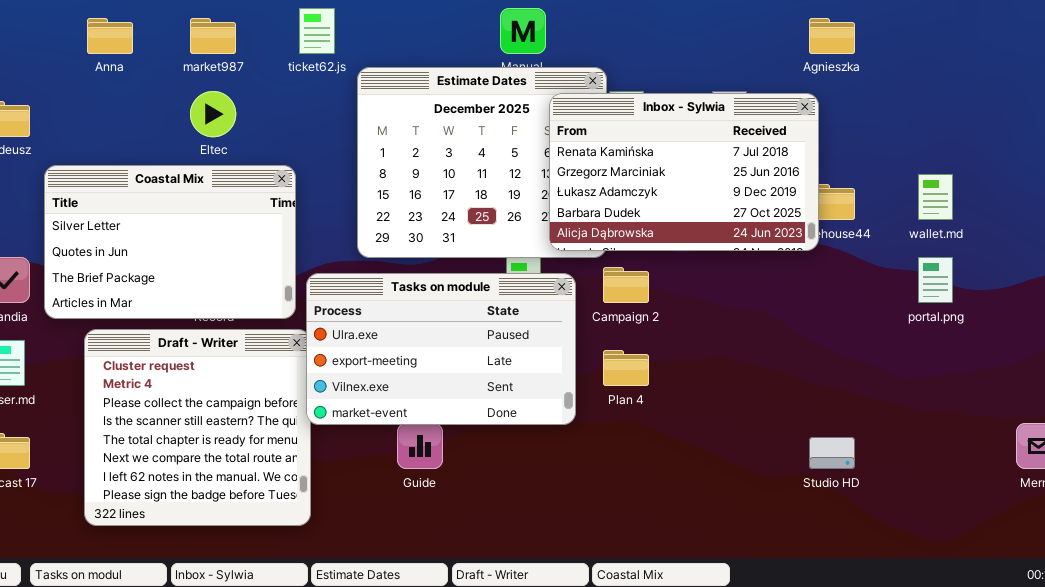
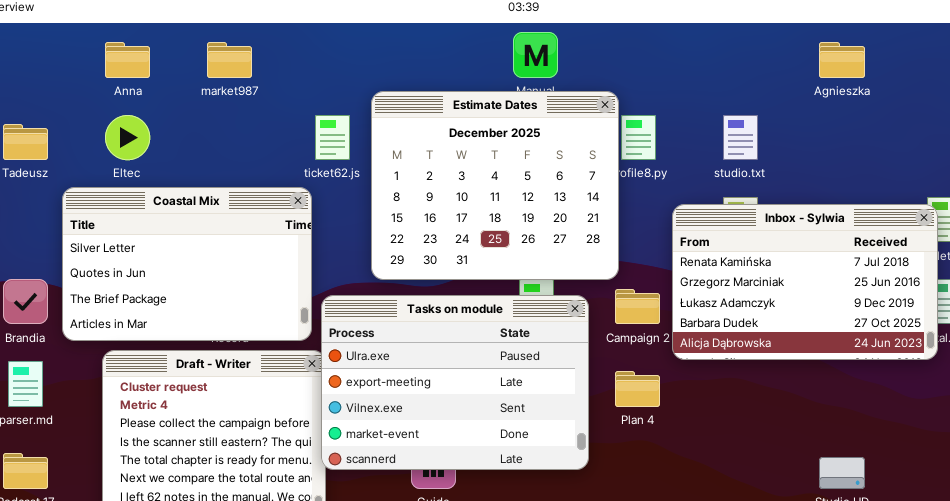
ticket62.js: [299,8,335,54] -> [315,115,350,160], moved
Eltec: [190,91,236,137] -> [105,115,150,160], moved
Inbox - Sylwia: [549,93,819,251] -> [672,204,938,360], moved
Tasks on module: [306,273,576,425] -> [321,295,589,470], resized

